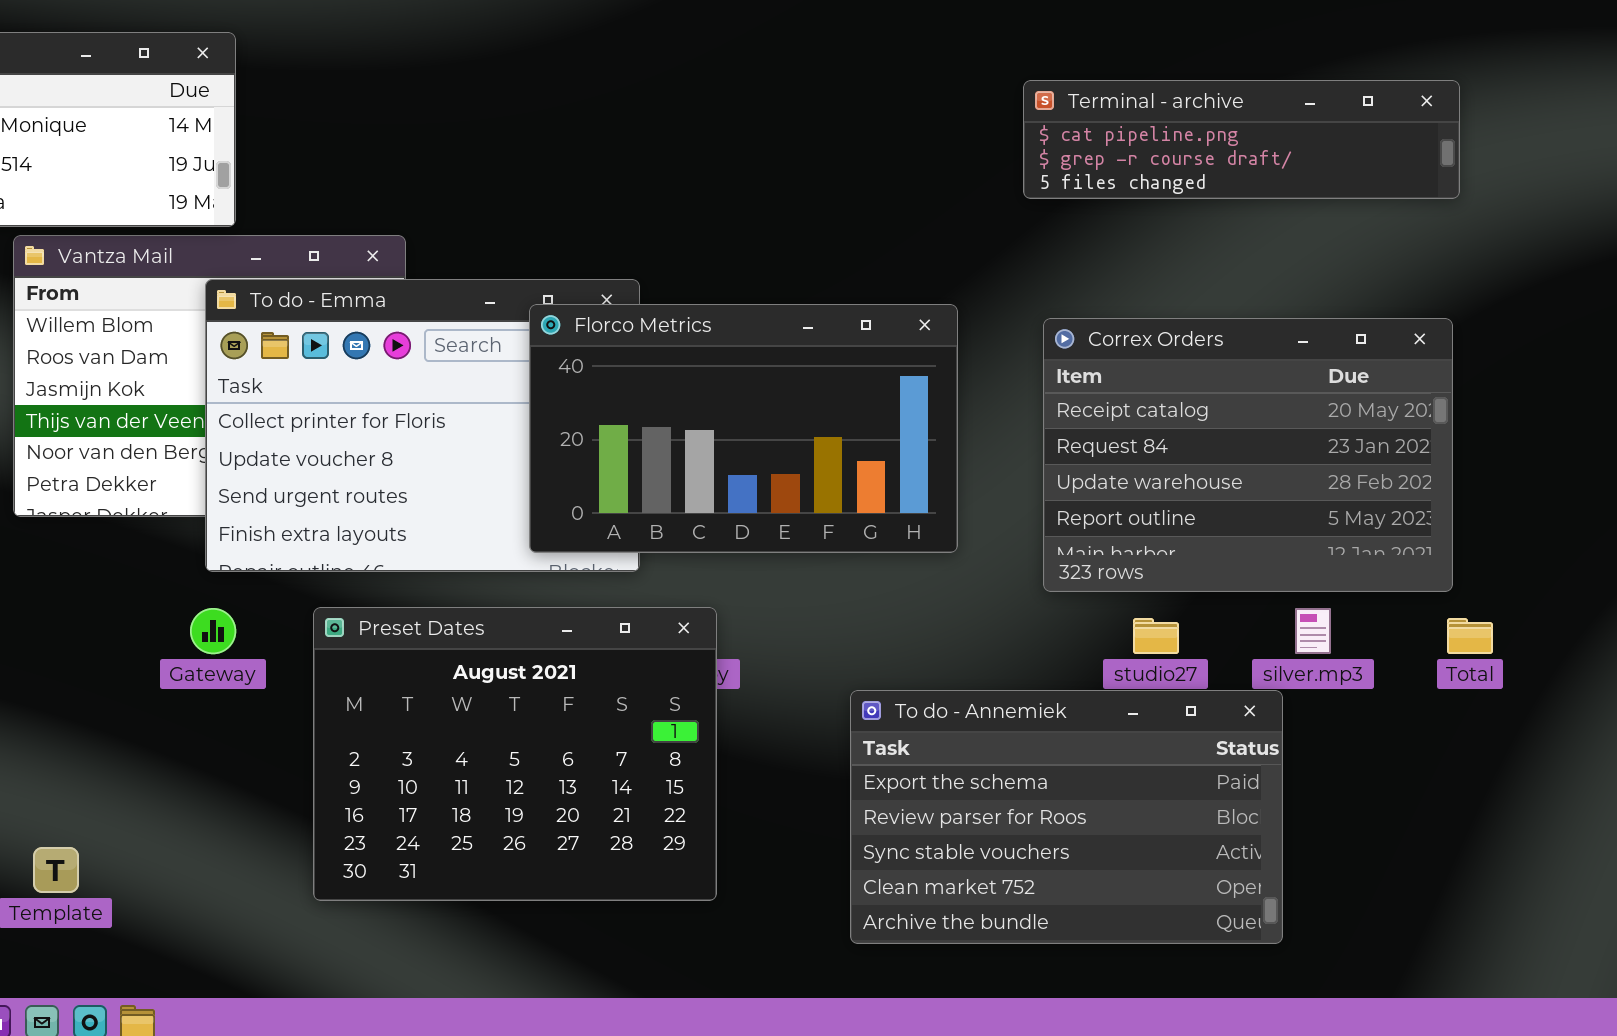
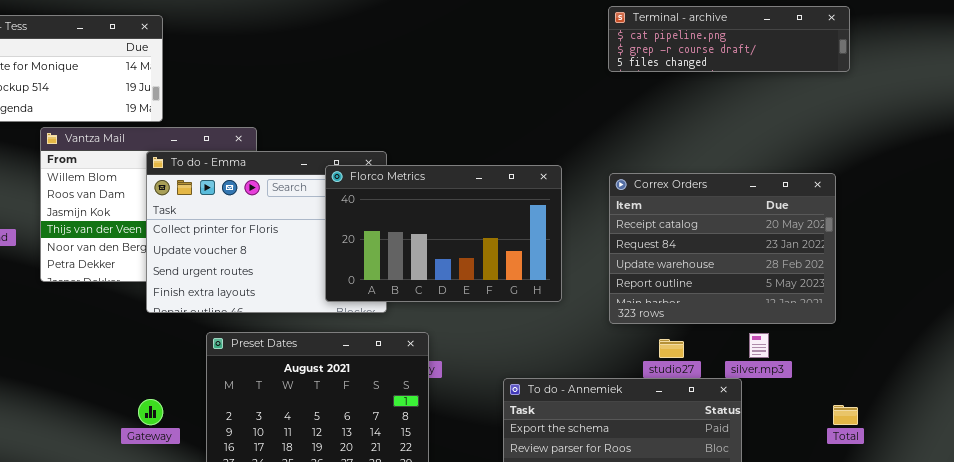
Terminal - archive: [1023,80,1460,199] -> [608,6,850,72], moved
Gateway: [190,608,236,654] -> [138,399,163,425], moved
Total: [1447,618,1493,654] -> [833,405,858,425], moved

